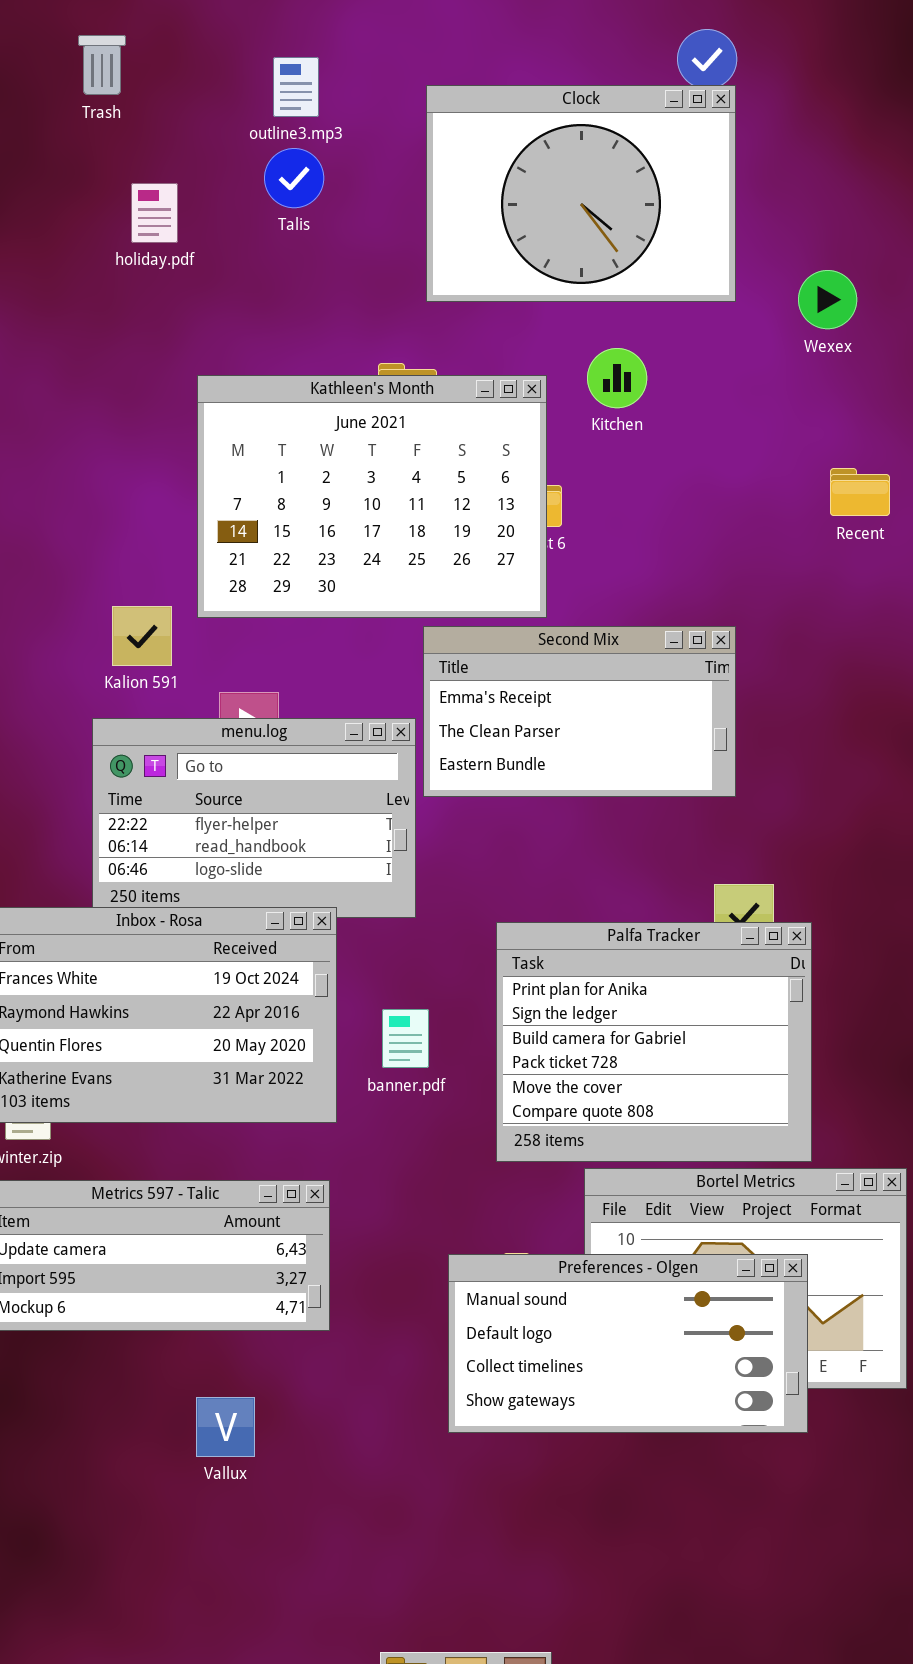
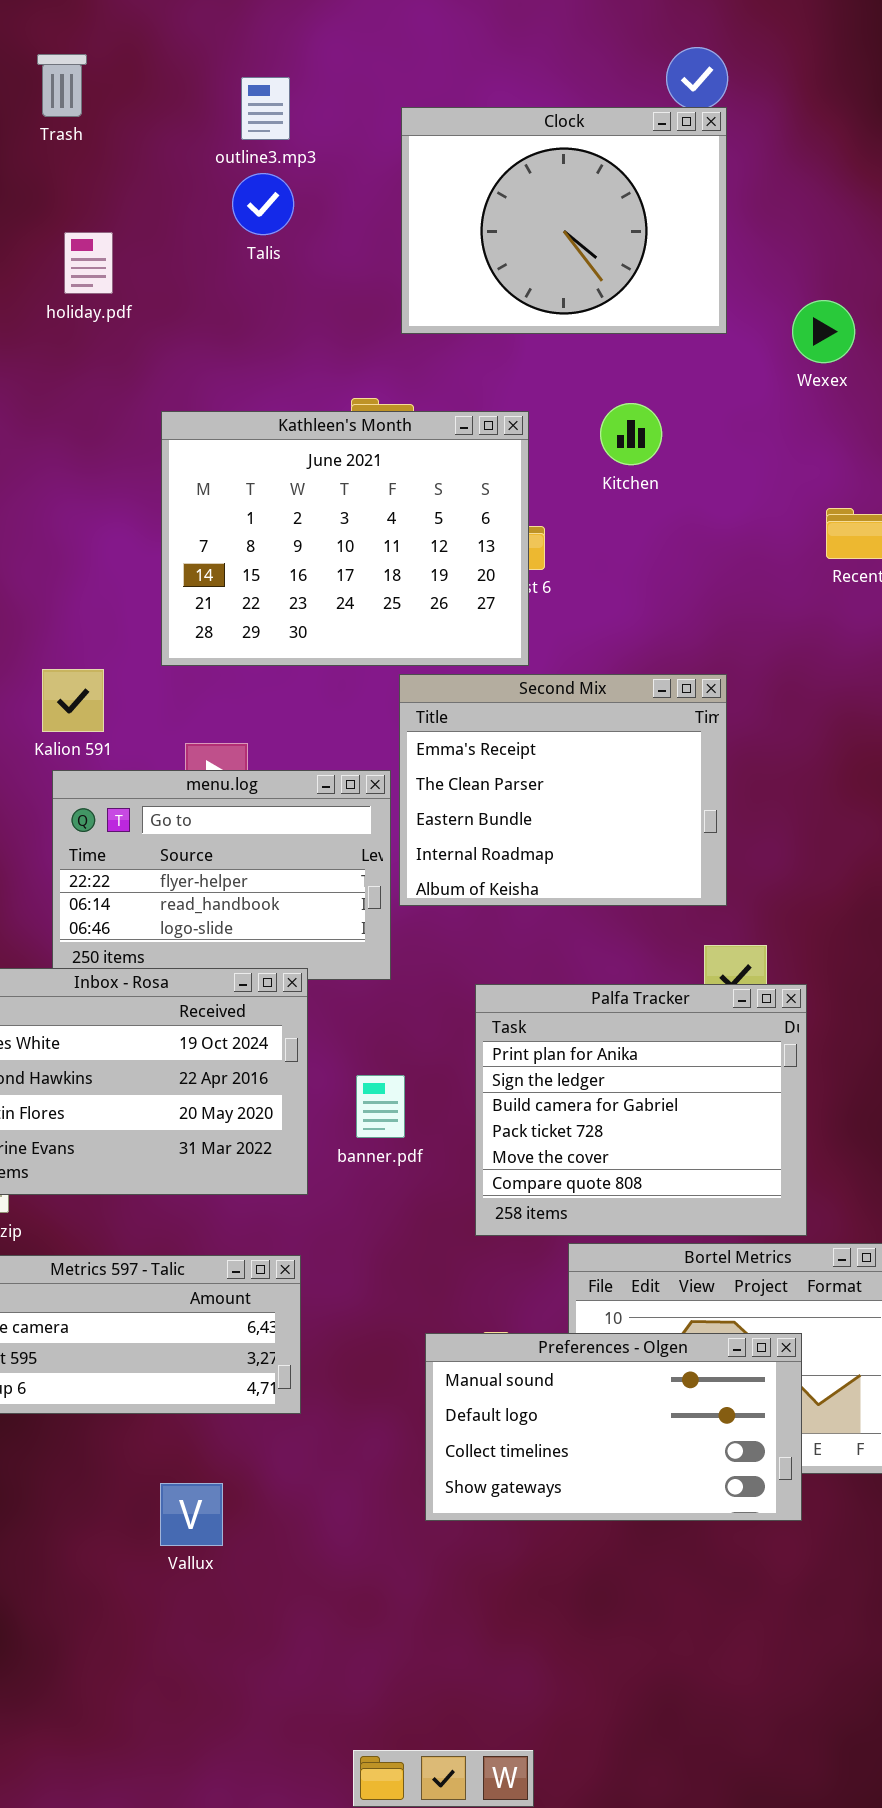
holiday.pdf: [131,183,178,243] -> [64,232,113,294], moved
Kitchen: [587,348,647,408] -> [600,403,662,465], moved
Kalion 591: [112,606,172,666] -> [42,669,104,732], moved
Second Mix: [423,626,736,797] -> [399,674,727,906], resized

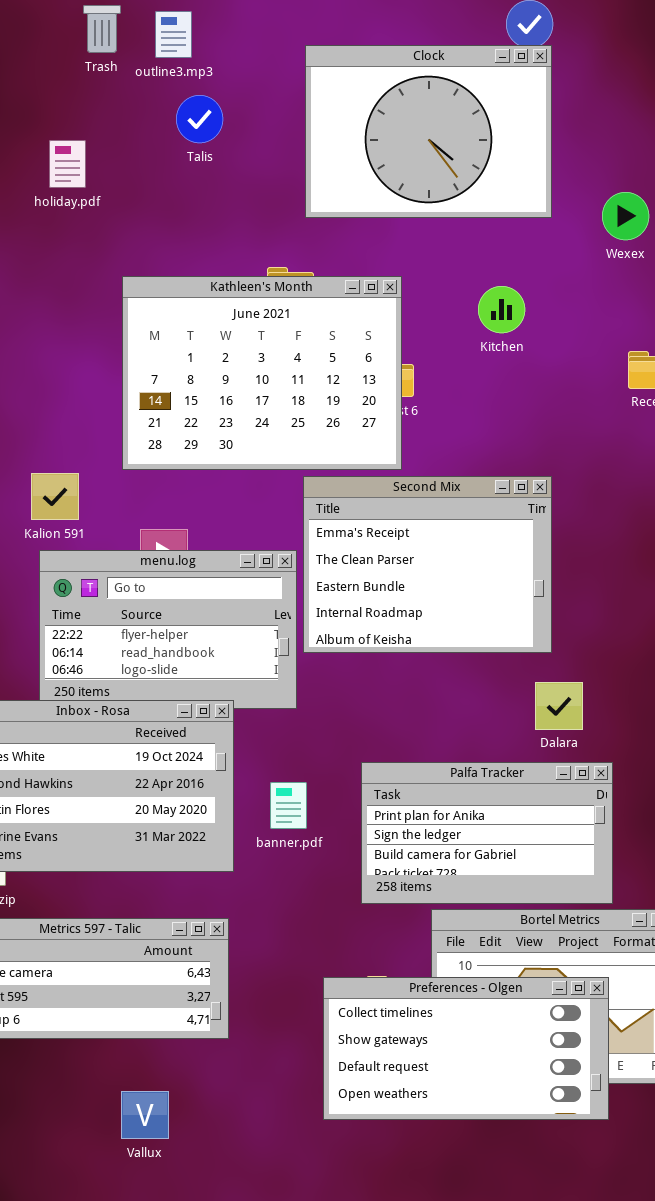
Trash: [37,54,87,117] -> [83,5,121,53], moved
outline3.mp3: [241,77,290,140] -> [155,11,192,58], moved
Kitchen: [600,403,662,465] -> [478,286,525,333], moved
Palfa Tracker: [475,984,807,1236] -> [361,762,613,904], resized
Preferences - Olgen: [425,1333,802,1521] -> [323,977,609,1120], scrolled down 2 rows

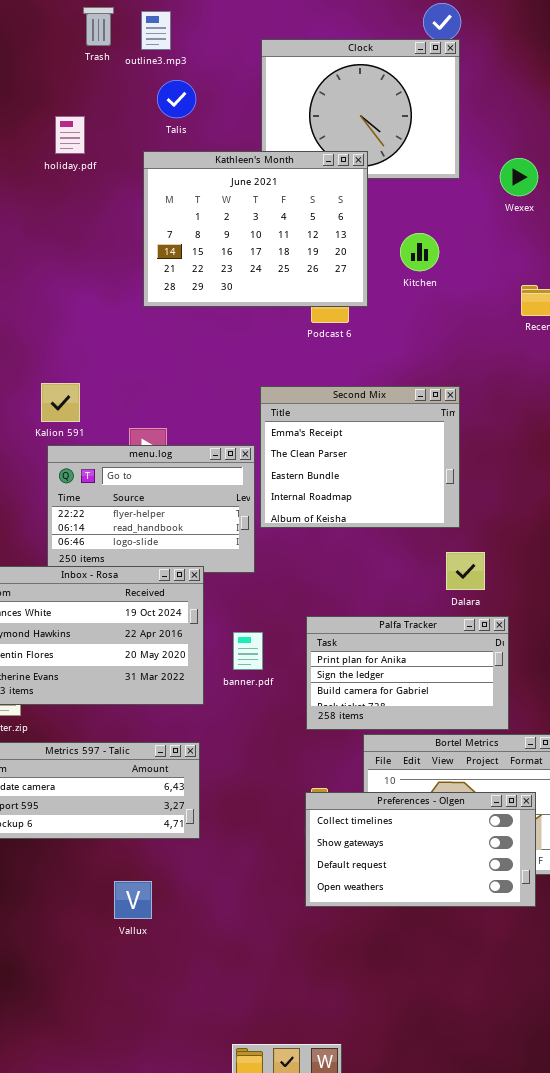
Kathleen's Month: [122,276,402,470] -> [143,151,368,307], moved
Preferences - Olgen: [323,977,609,1120] -> [305,792,536,907], moved

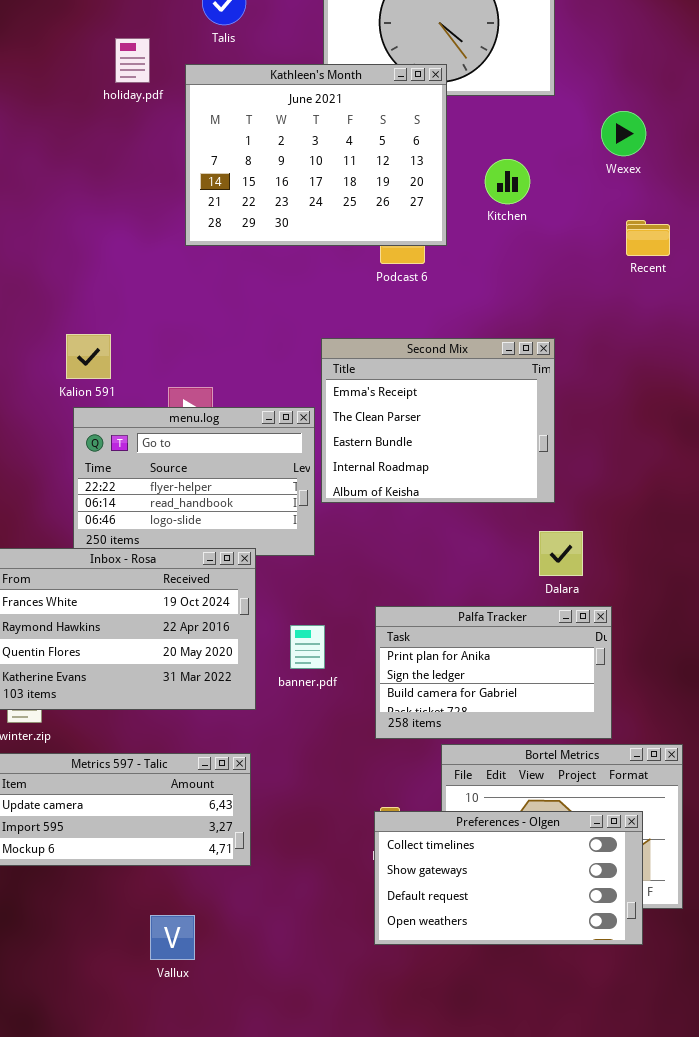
holiday.pdf: [55,116,85,154] -> [115,38,150,83], moved
Wexex: [500,158,538,196] -> [601,111,646,156], moved

